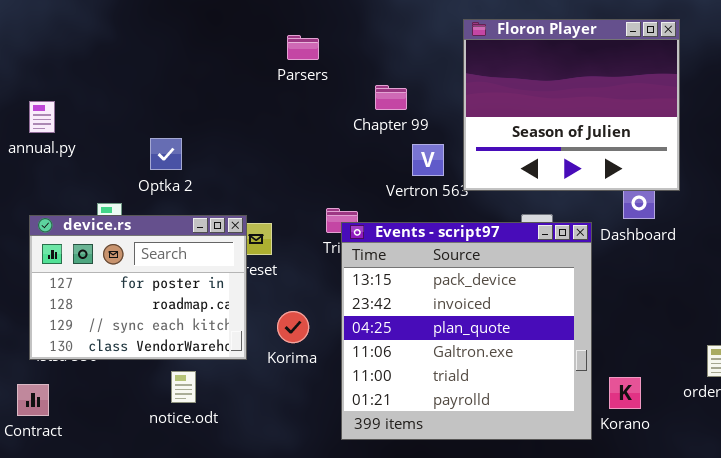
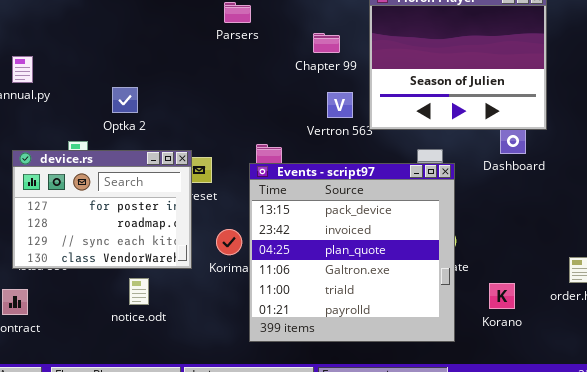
Chapter 99: [375,85,407,110] -> [313,33,340,53], moved
Events - script97: [341,222,592,440] -> [249,163,455,342], moved

